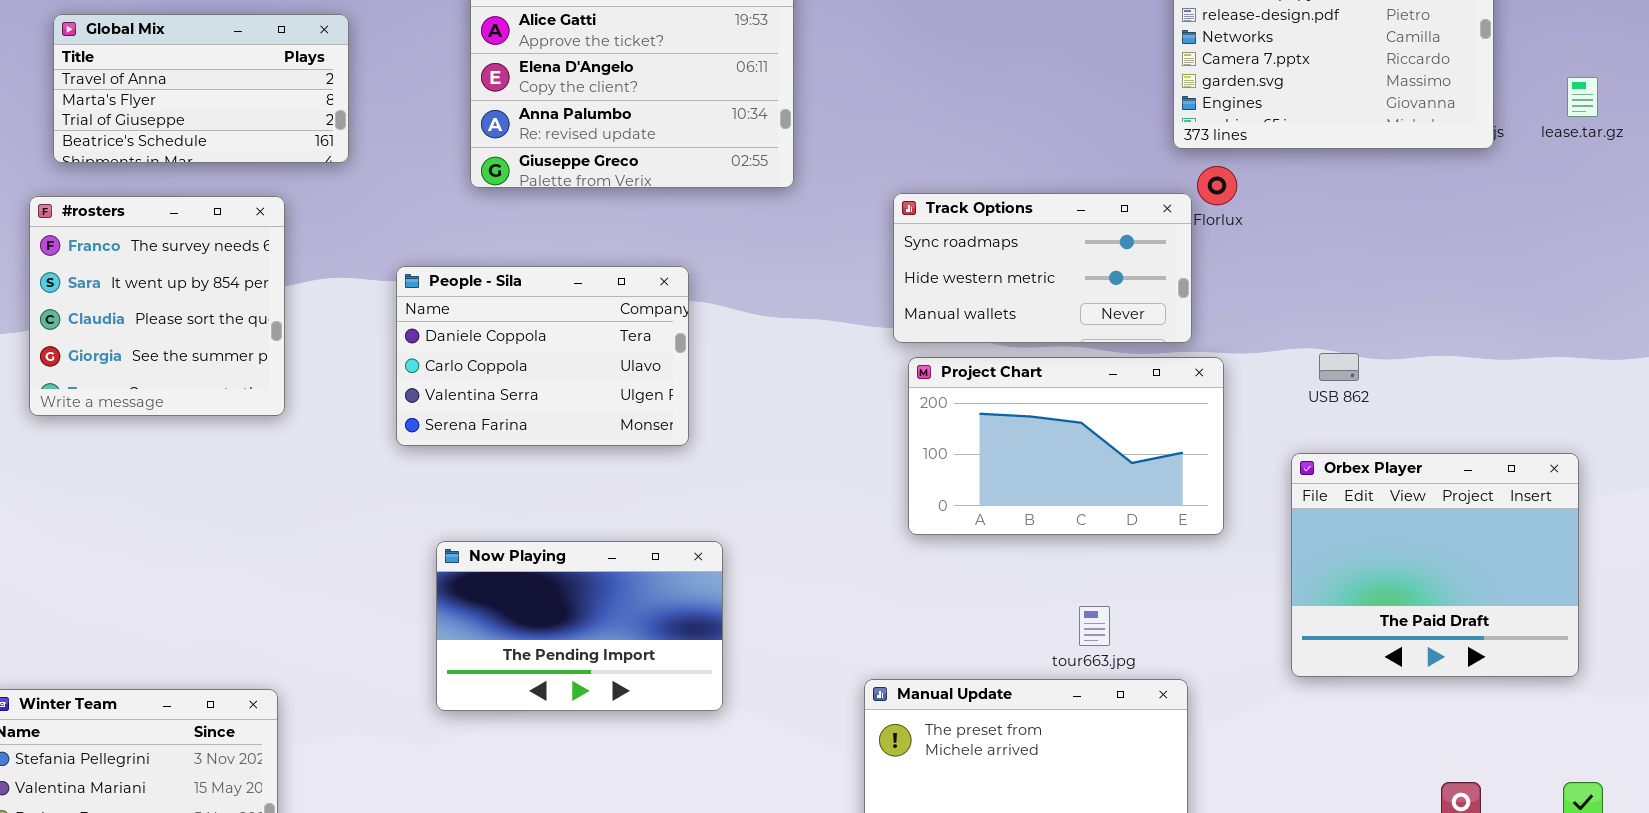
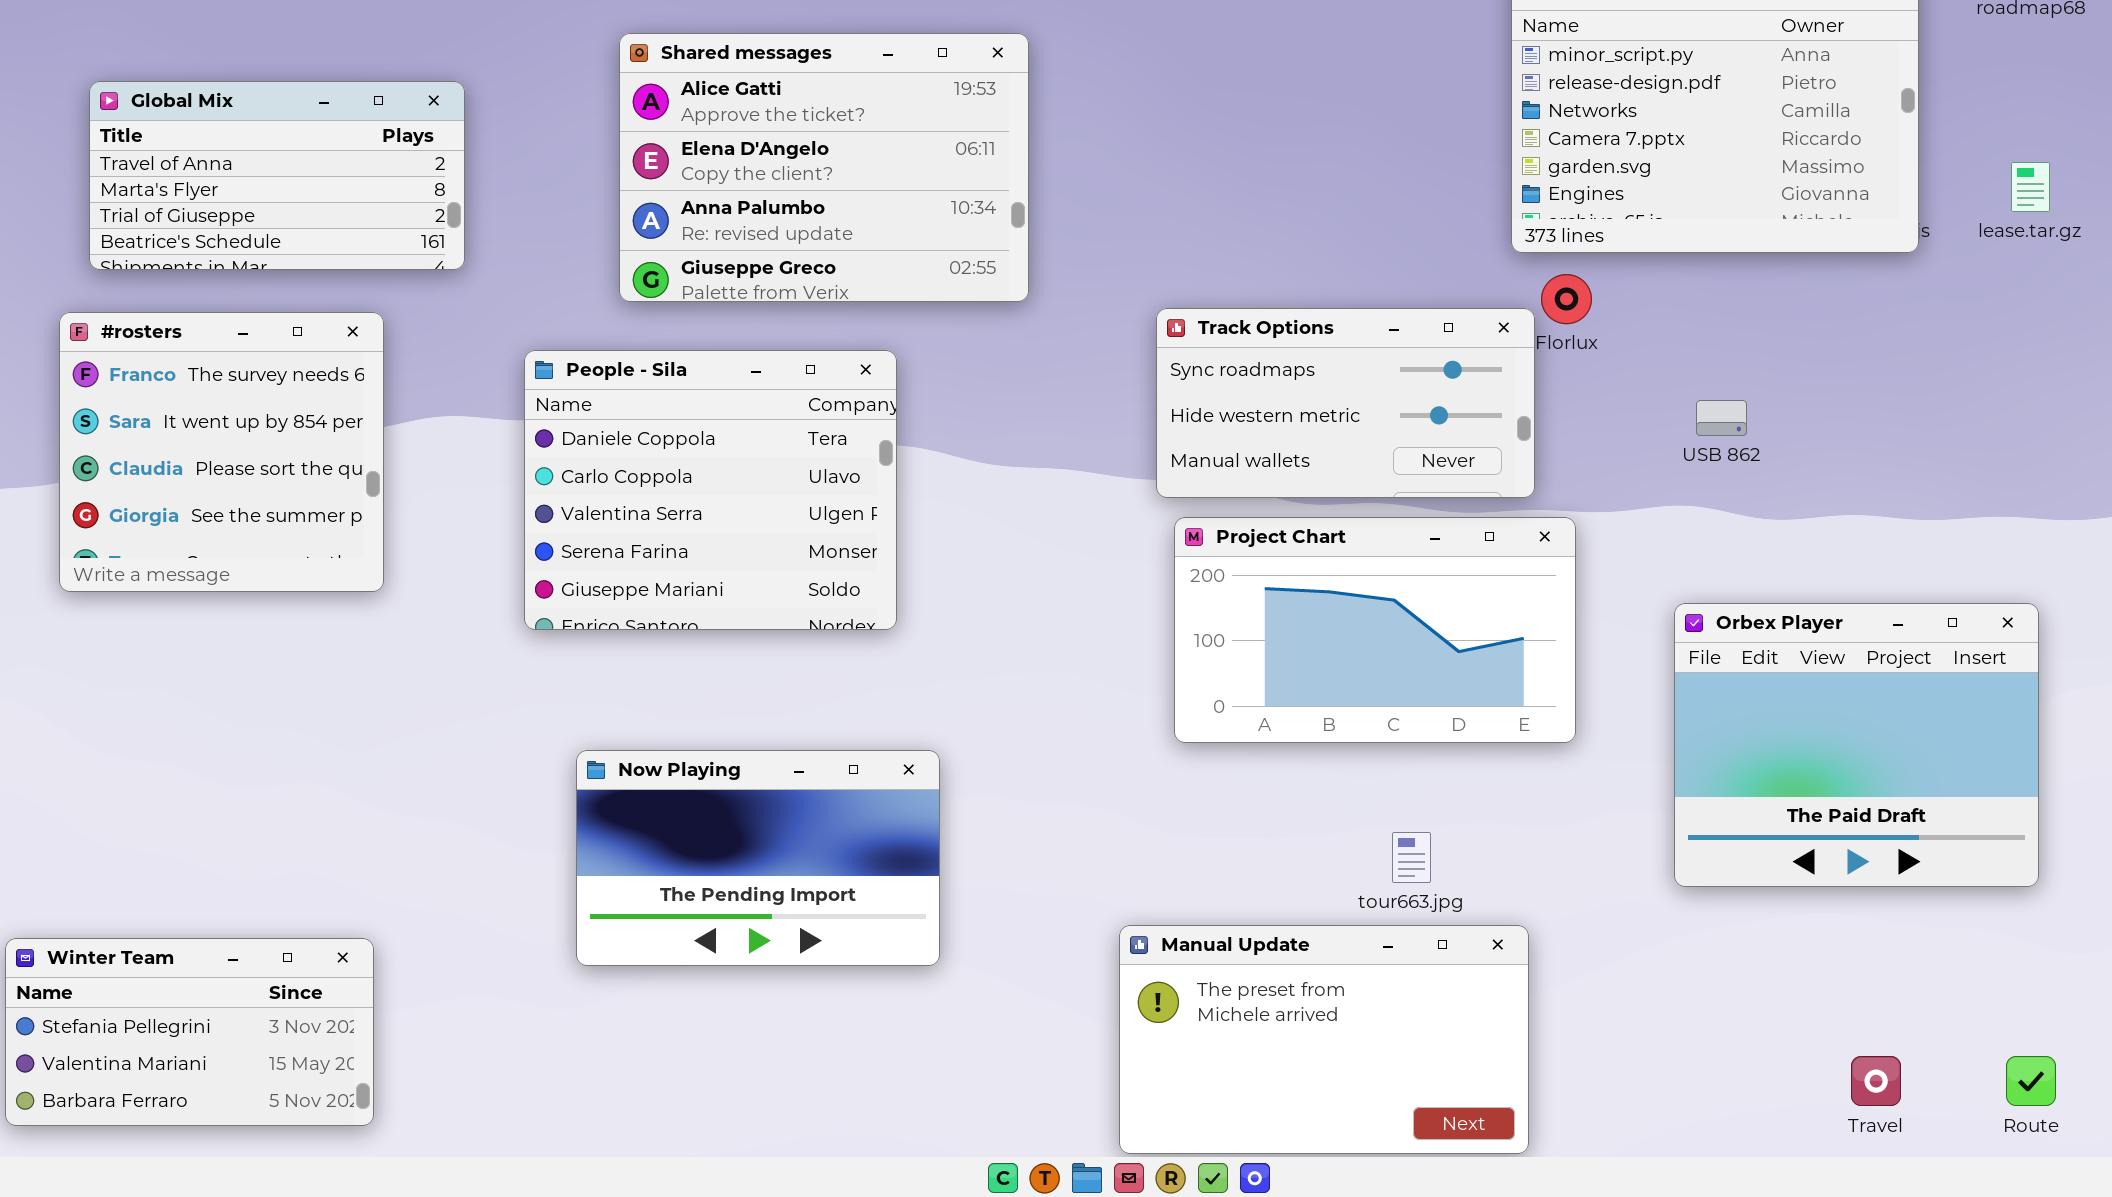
People - Sila: [396,266,689,446] -> [524,350,897,630], resized
USB 862: [1319,353,1359,381] -> [1696,400,1747,436], moved
Orbex Player: [1291,453,1579,677] -> [1674,603,2039,887], moved

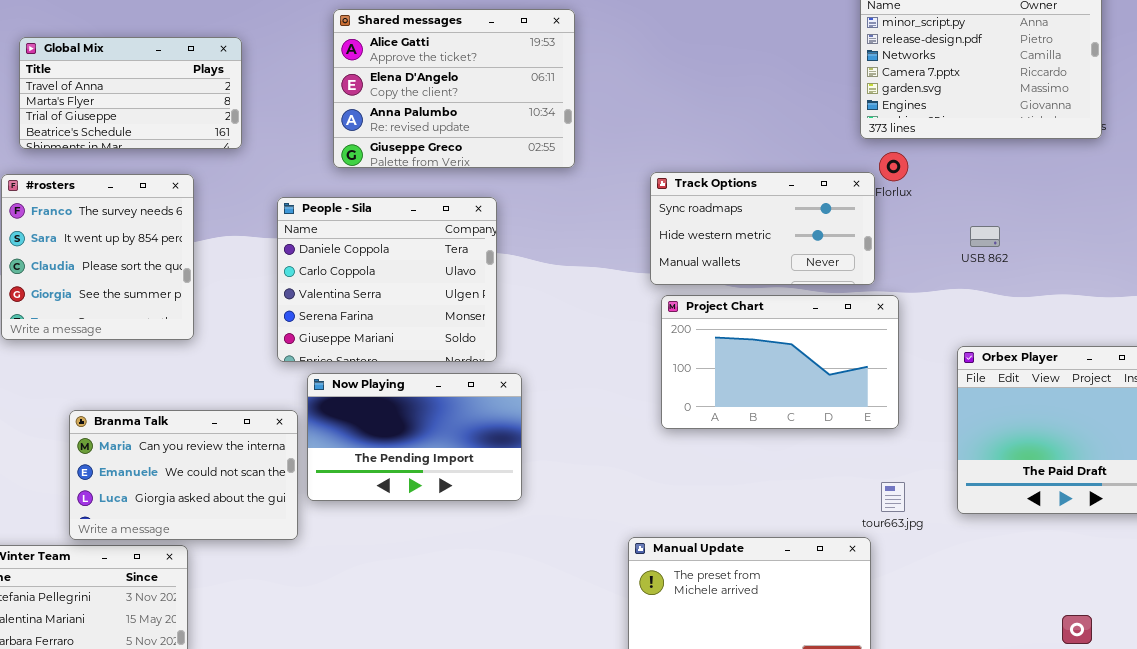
Branma Talk: none -> [69,410,298,540], opened
Now Playing: [576,750,940,966] -> [307,373,522,501], moved
tour663.jpg: [1392,832,1431,883] -> [881,482,905,512], moved

